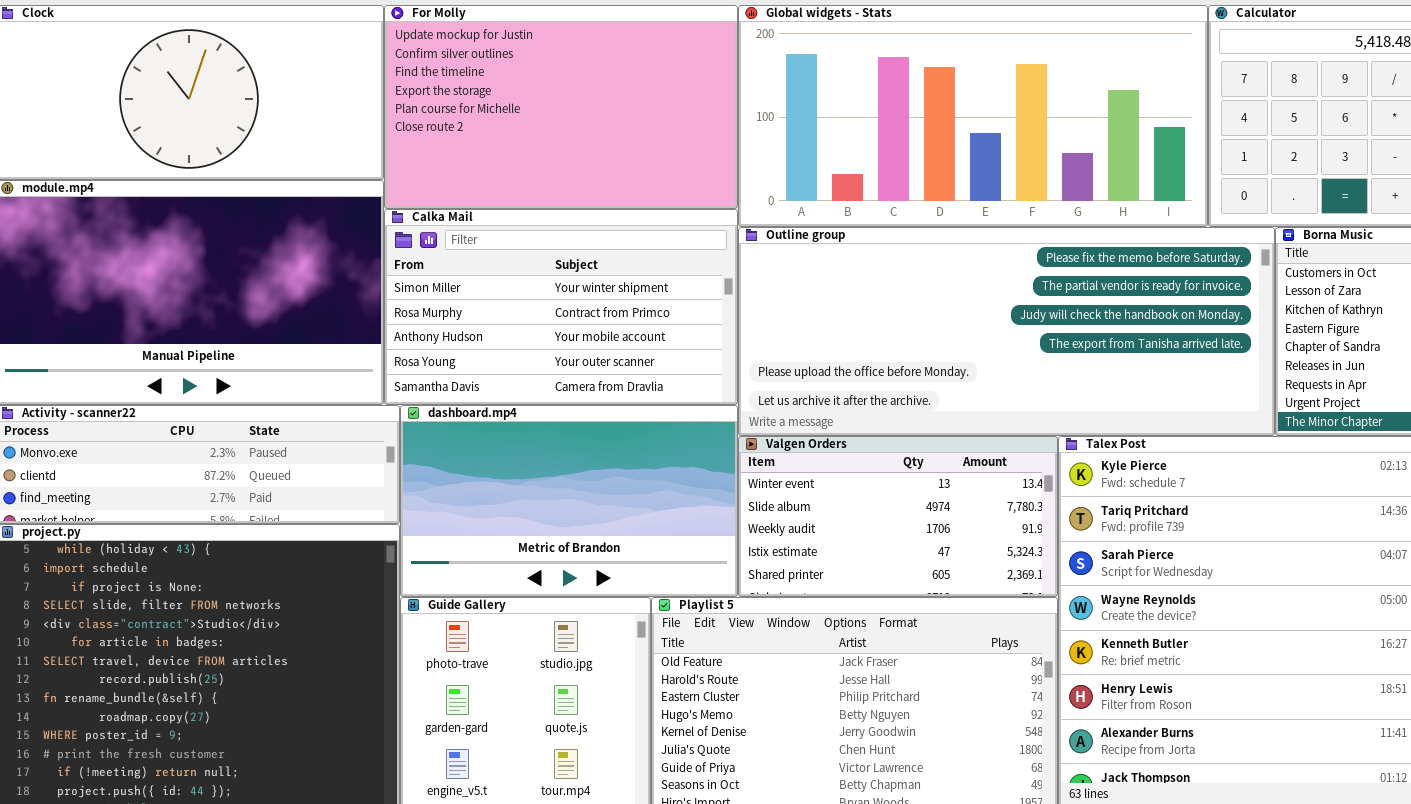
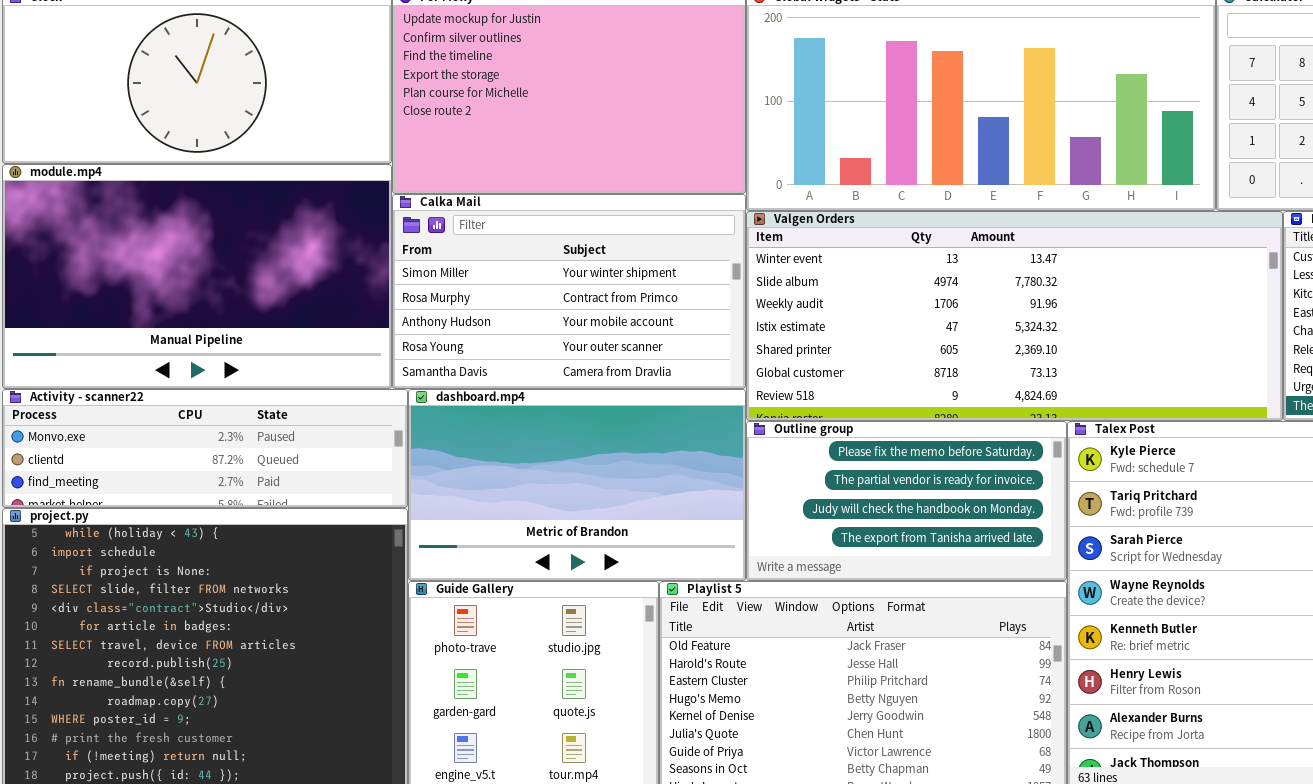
Outline group: [738,227,1275,436] -> [746,421,1067,581], moved, resized
Valgen Orders: [738,436,1058,597] -> [746,211,1283,421], moved, resized

